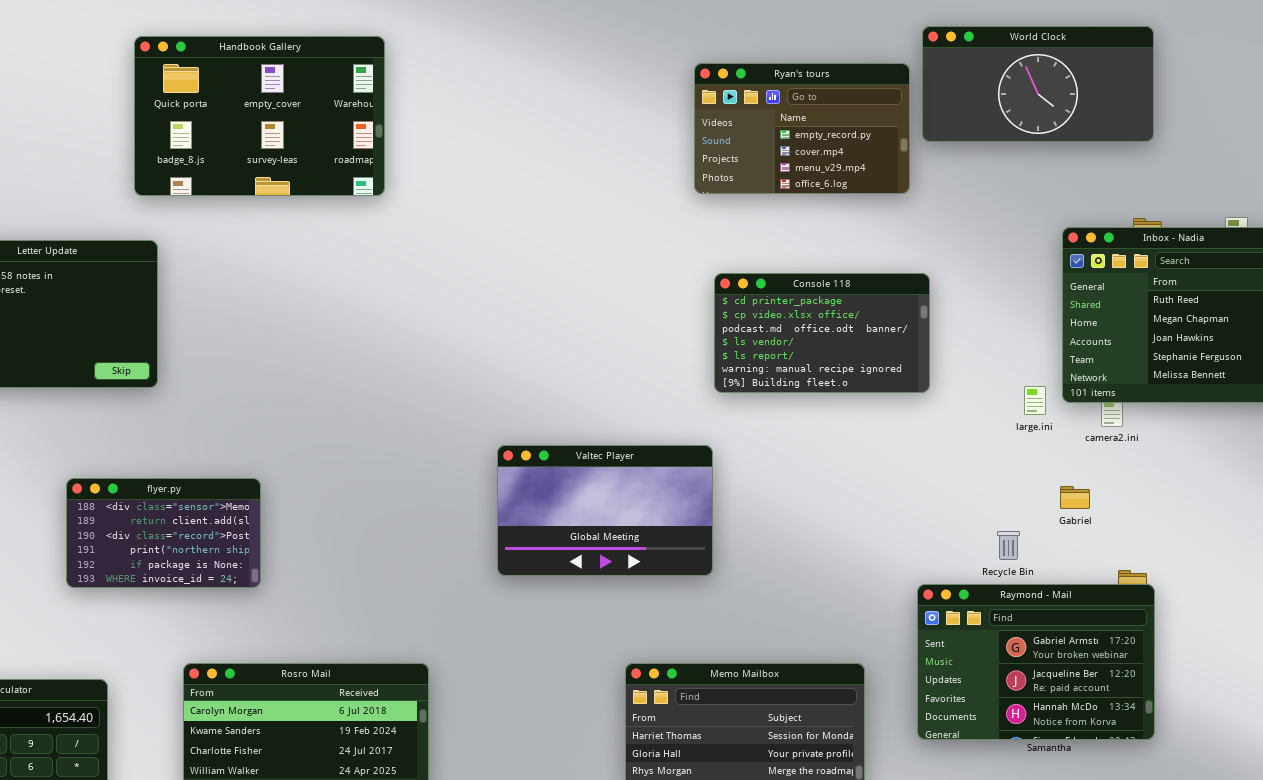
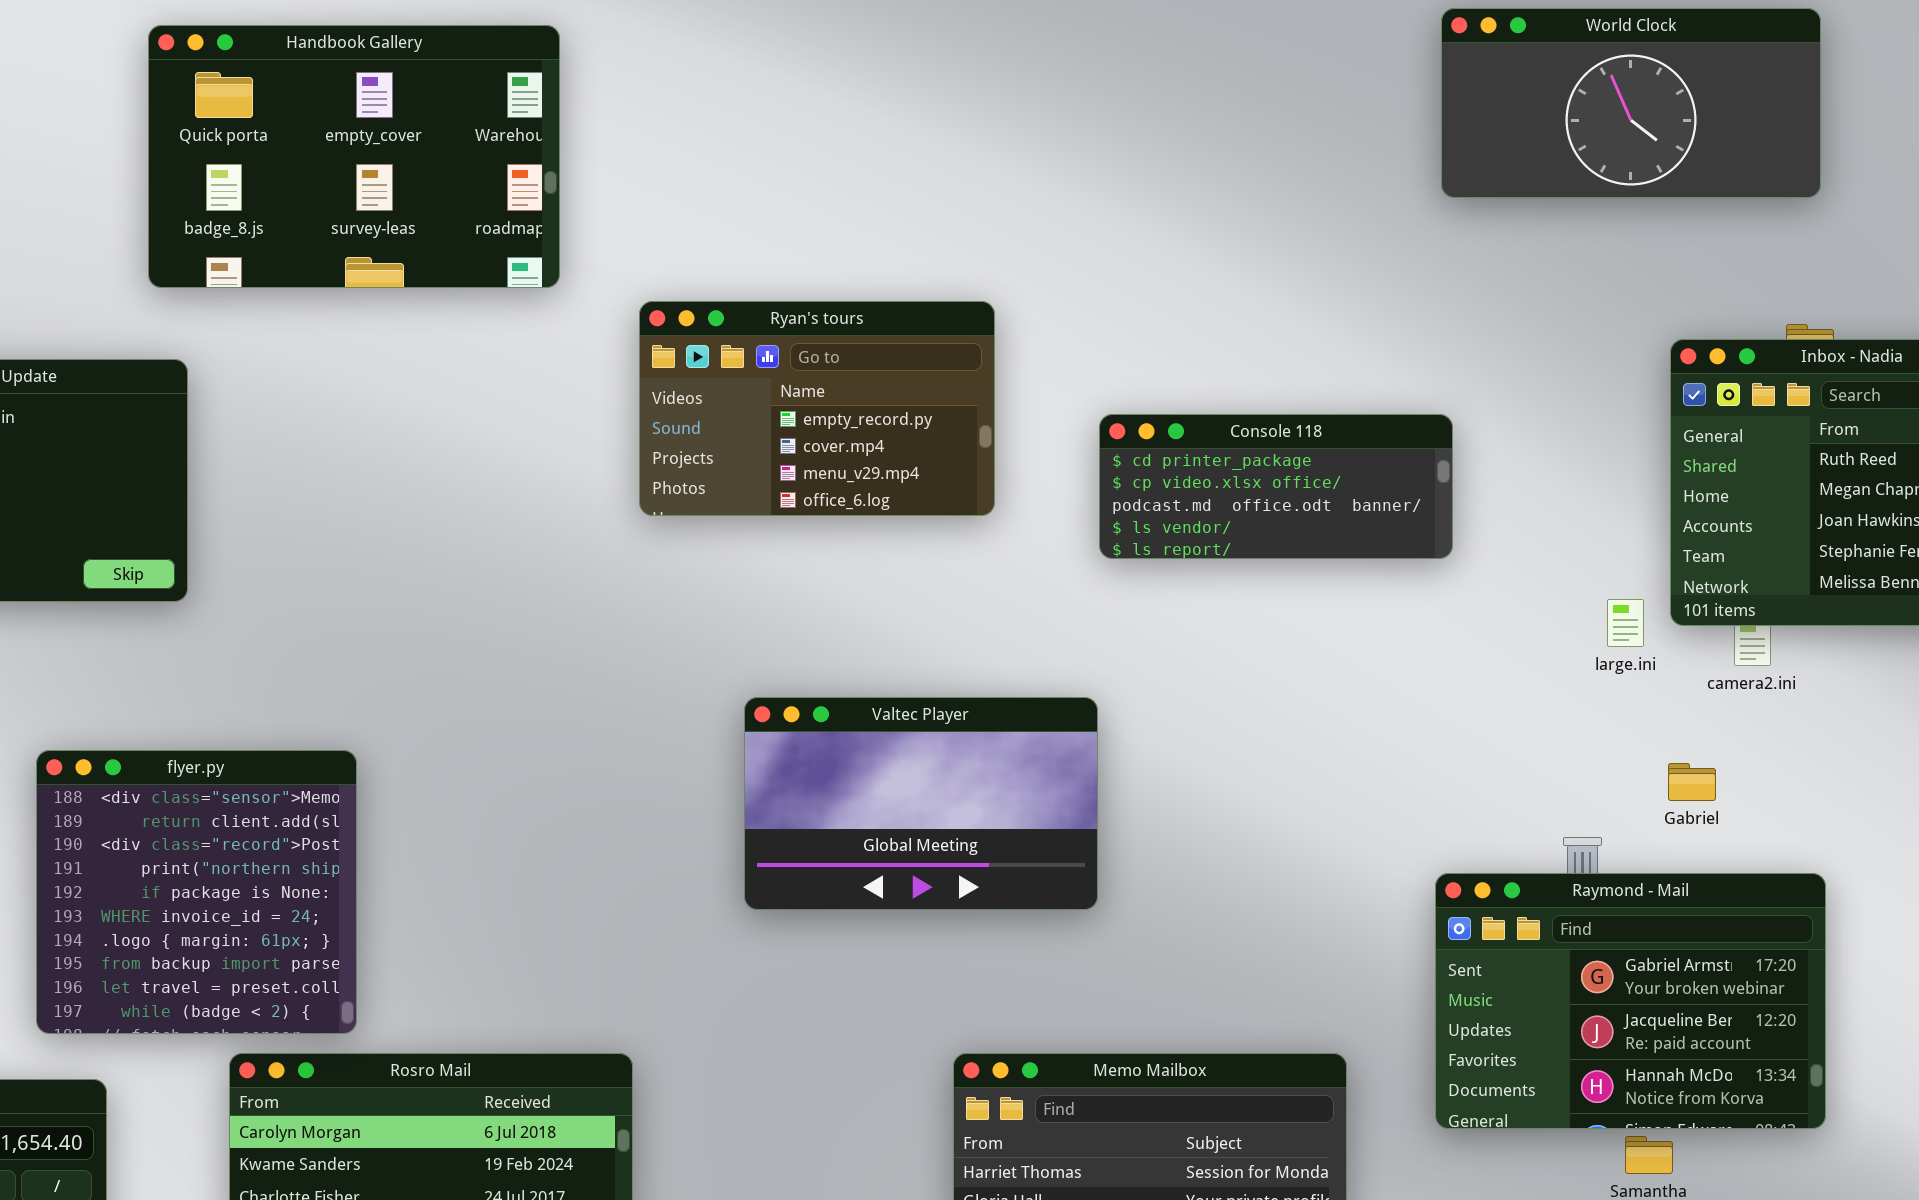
Ryan's tours: [694,63,910,194] -> [639,301,995,516], moved
Console 118: [714,273,930,393] -> [1099,414,1453,559], resized
flyer.py: [66,478,261,588] -> [36,750,357,1034], resized
Raymond - Mail: [917,584,1155,740] -> [1435,873,1826,1129], moved

